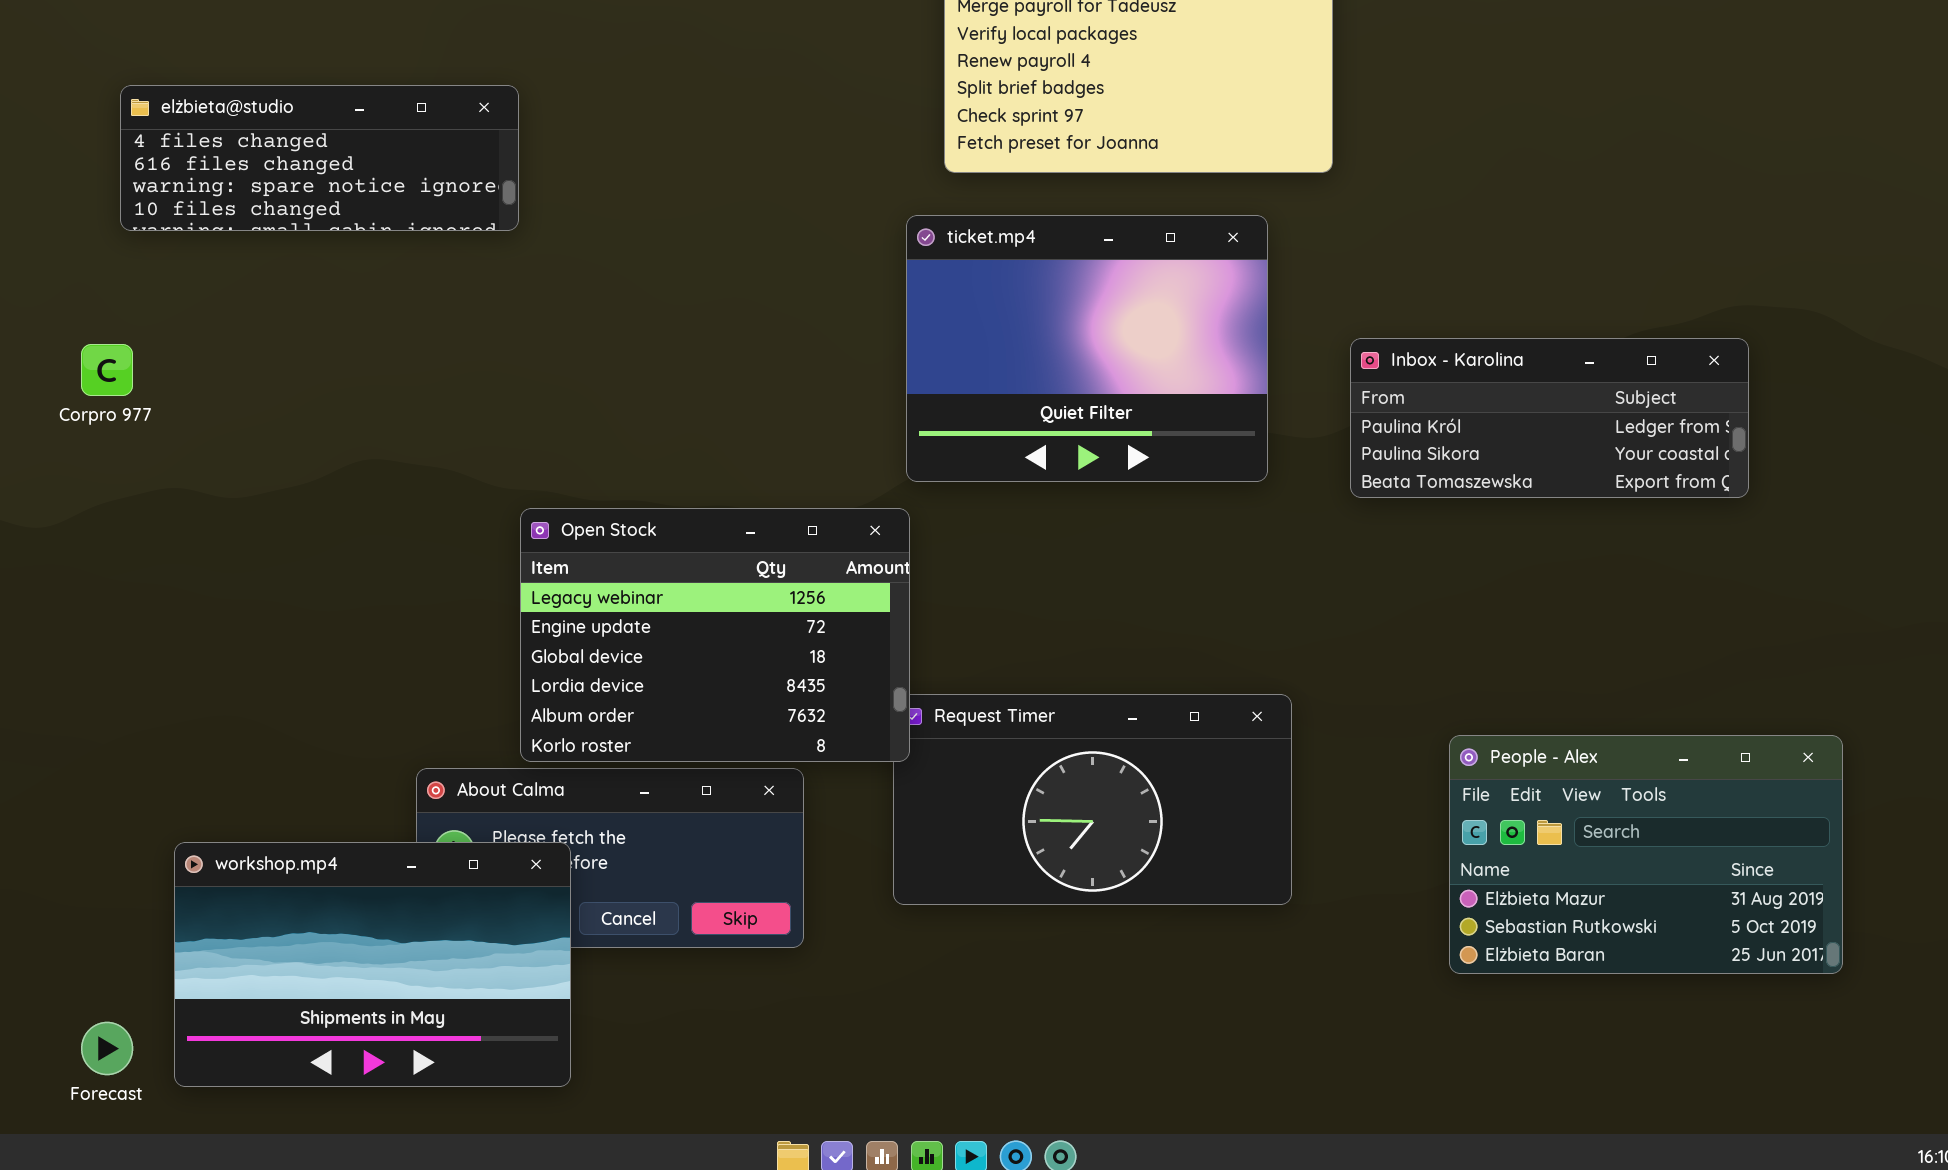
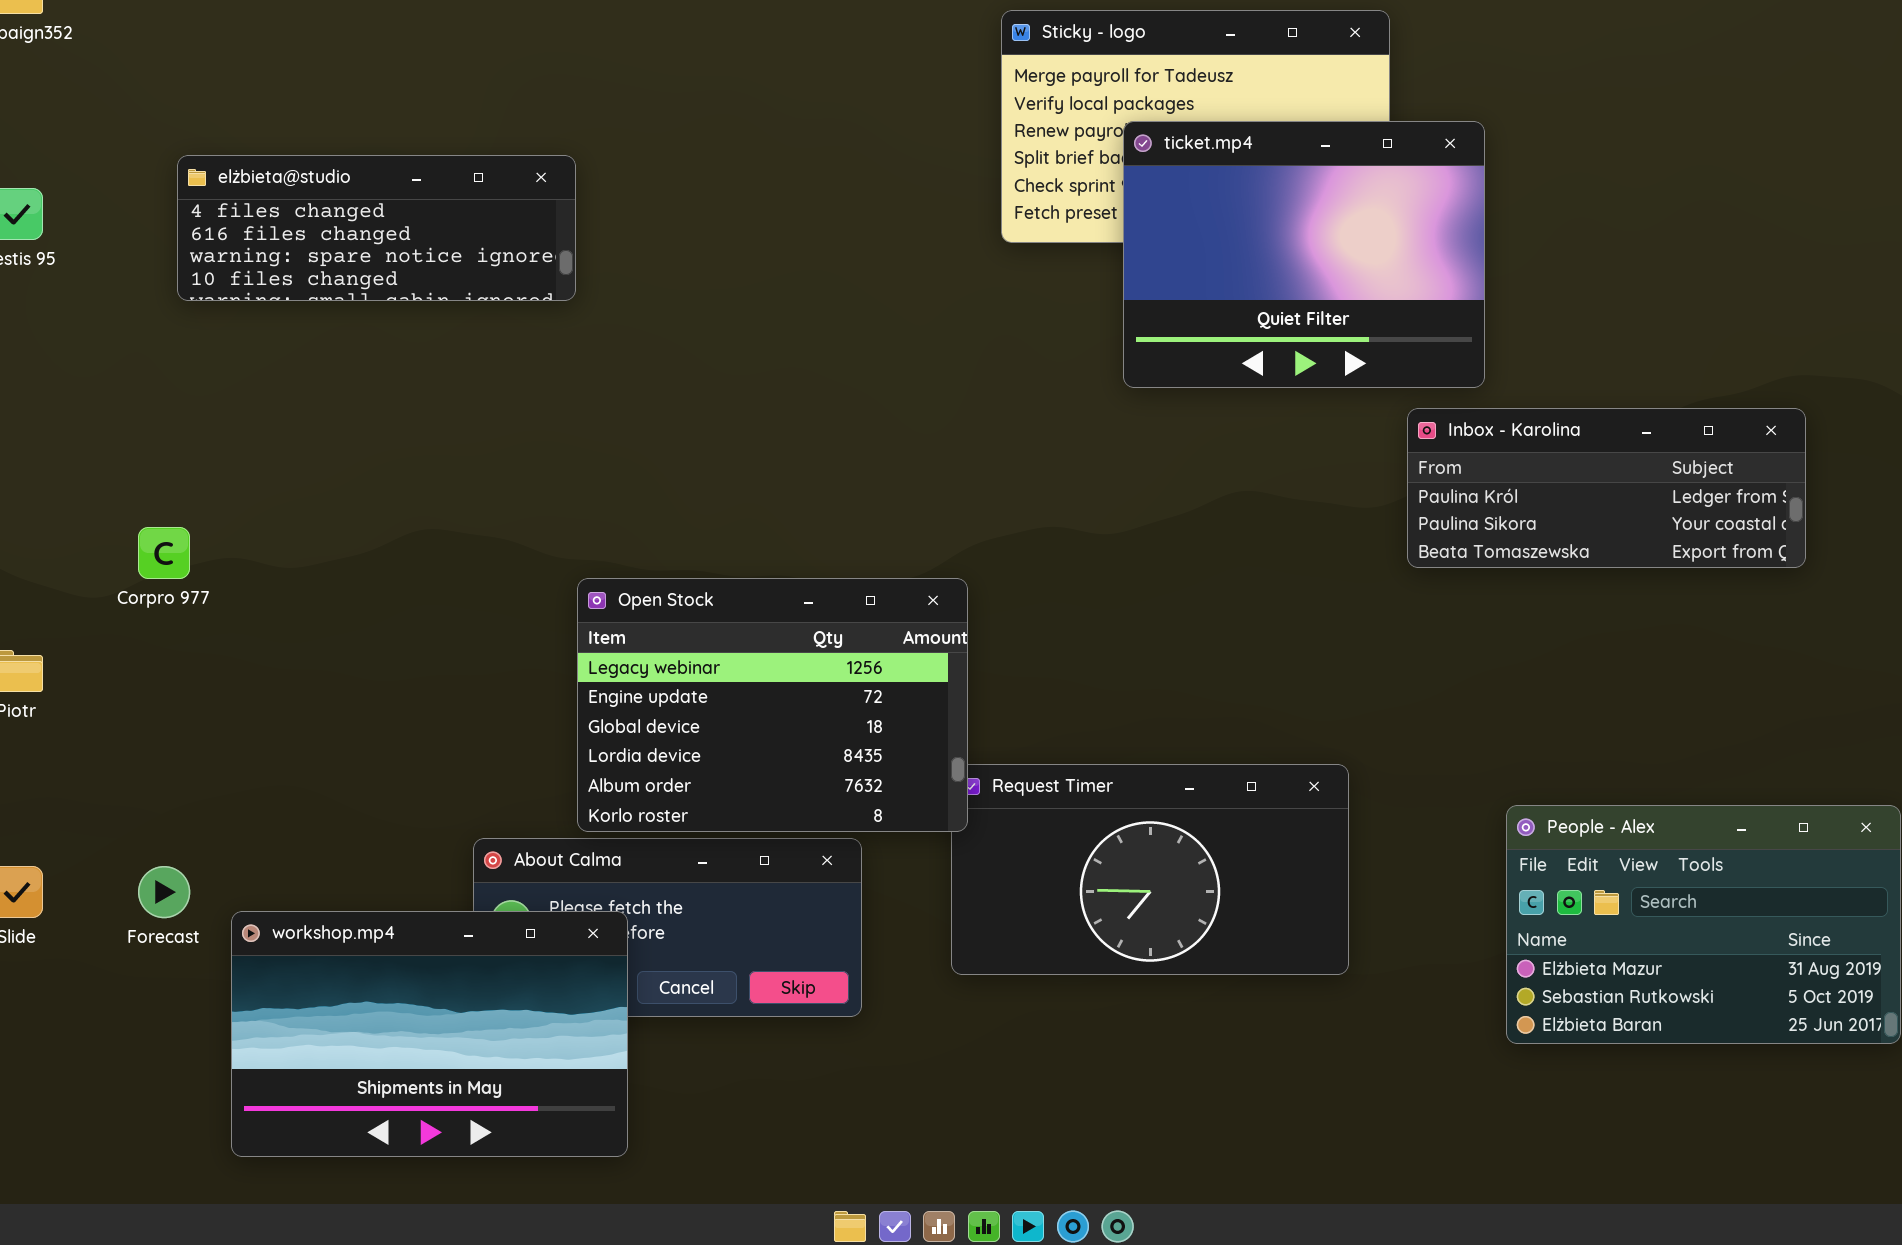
ticket.mp4: [906,215,1268,482] -> [1123,121,1485,388], moved
Corpro 977: [81,344,133,396] -> [138,527,190,579], moved
Forecast: [81,1022,133,1075] -> [138,866,190,918], moved

